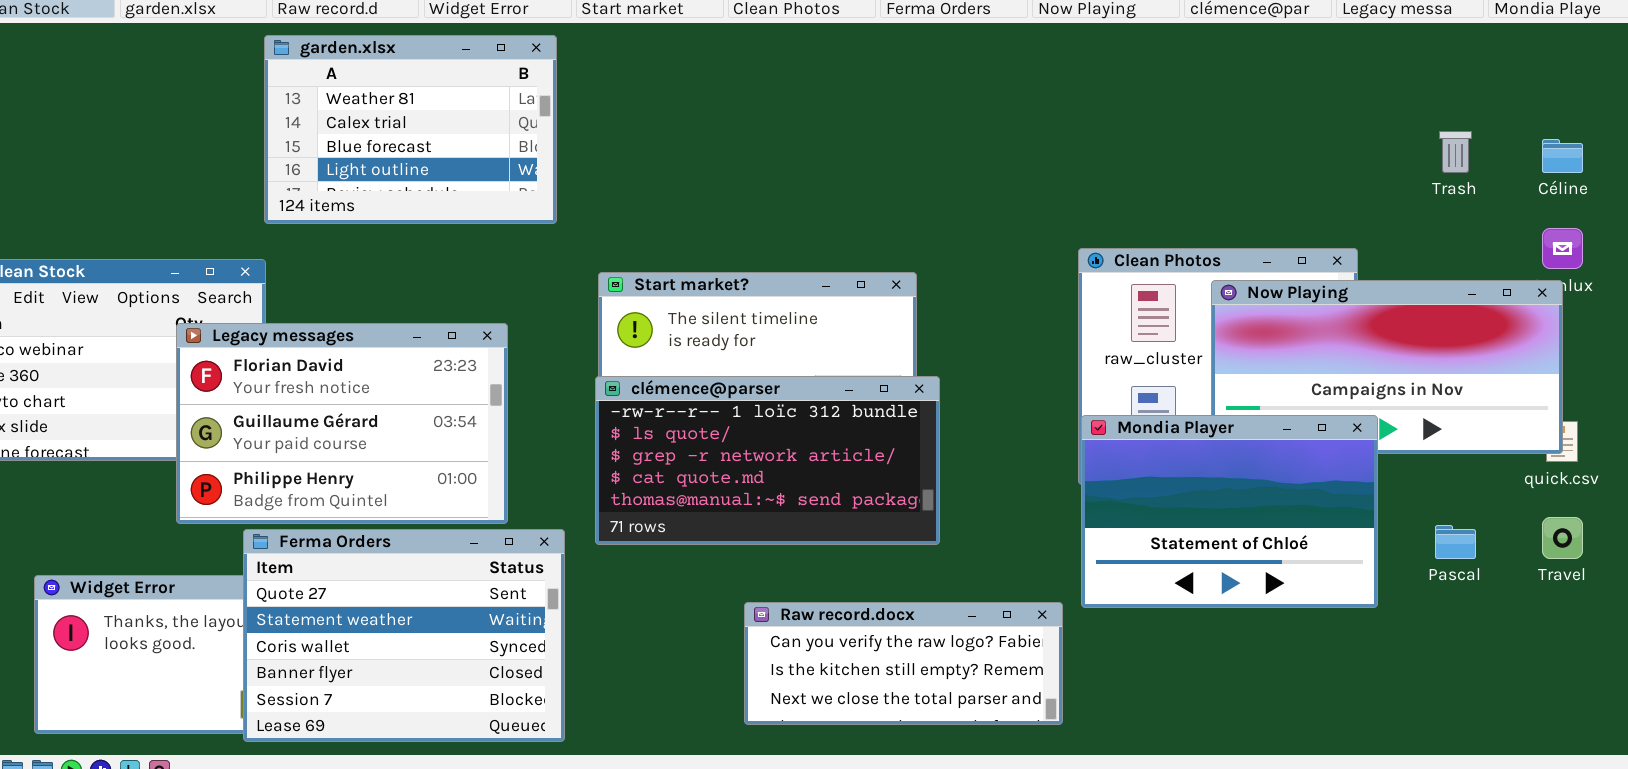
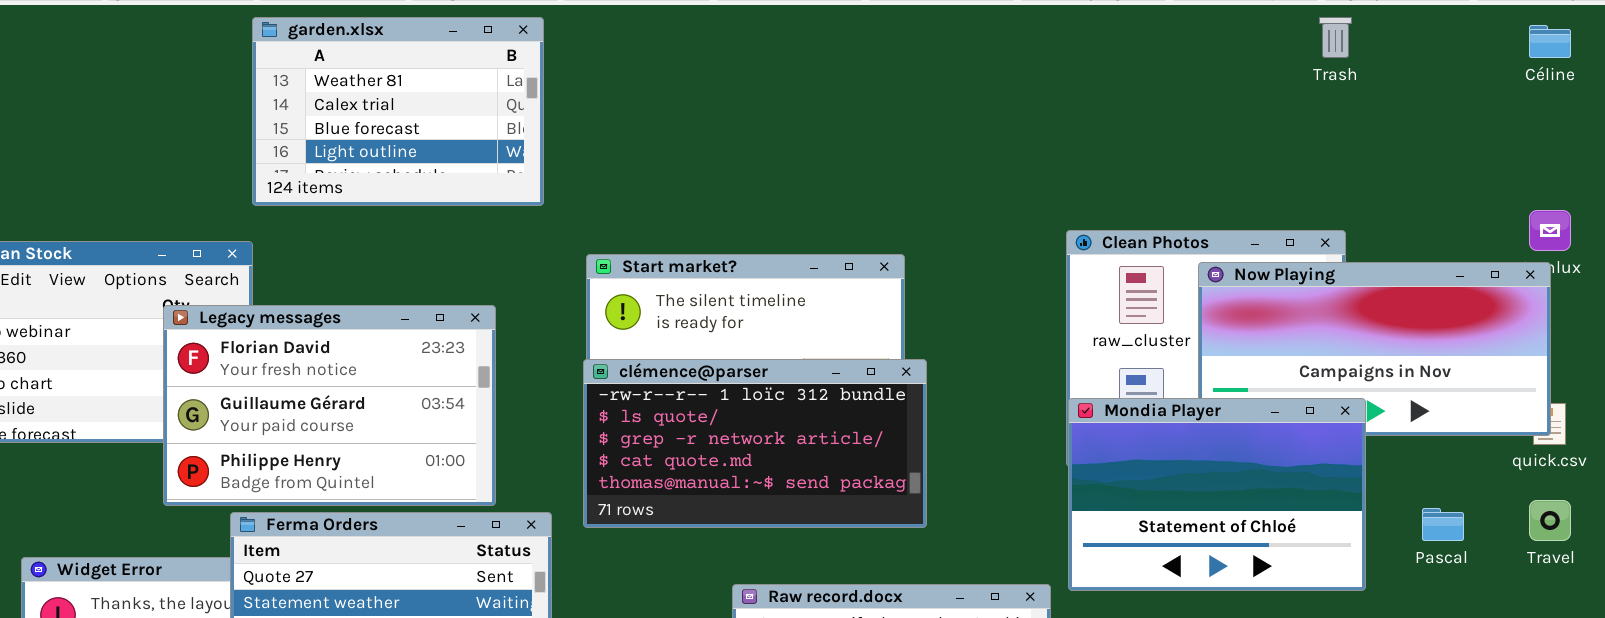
Trash: [1439,131,1472,173] -> [1319,17,1352,58], moved
Céline: [1542,139,1583,173] -> [1529,25,1571,58], moved

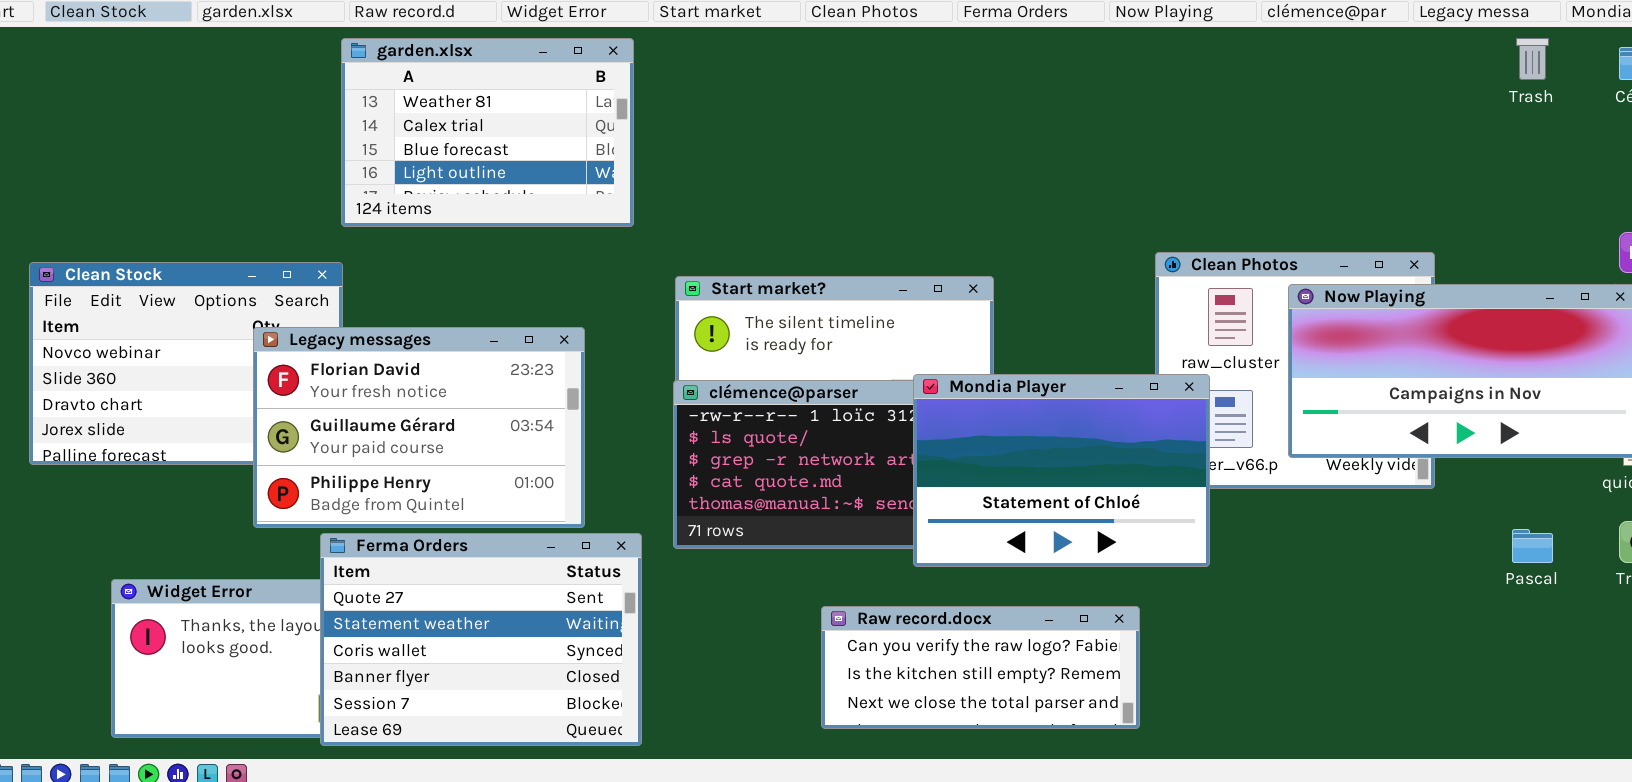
Trash: [1319,17,1352,58] -> [1516,38,1549,80], moved
Mondia Player: [1068,398,1366,591] -> [913,374,1210,567], moved

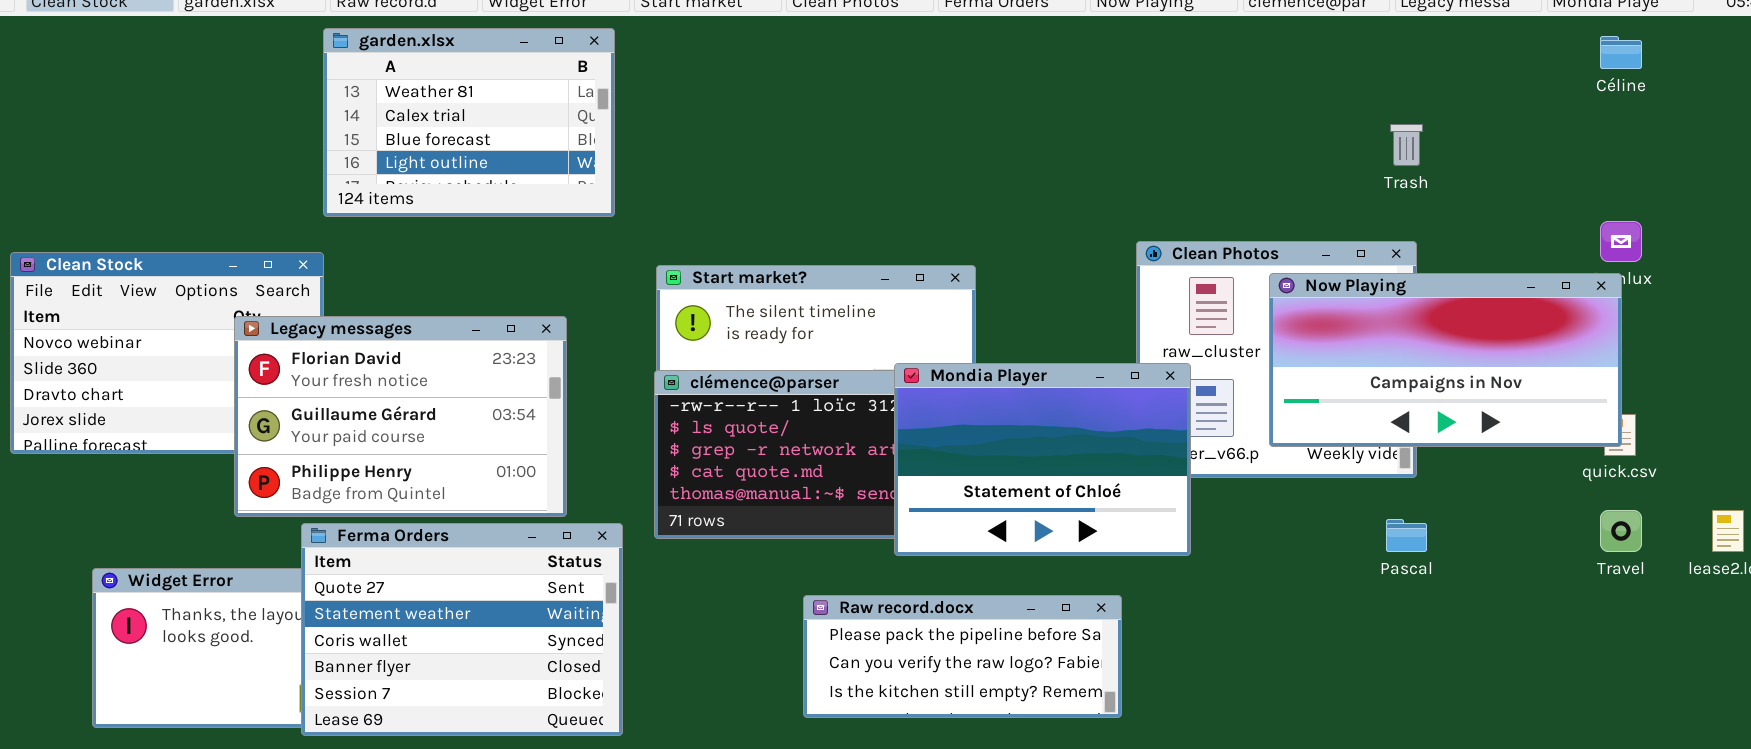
Trash: [1516,38,1549,80] -> [1390,124,1423,166], moved
Pascal: [1512,529,1553,563] -> [1386,519,1427,552], moved
Raw record.docx: [821,606,1140,729] -> [803,595,1122,718], scrolled up 1 row

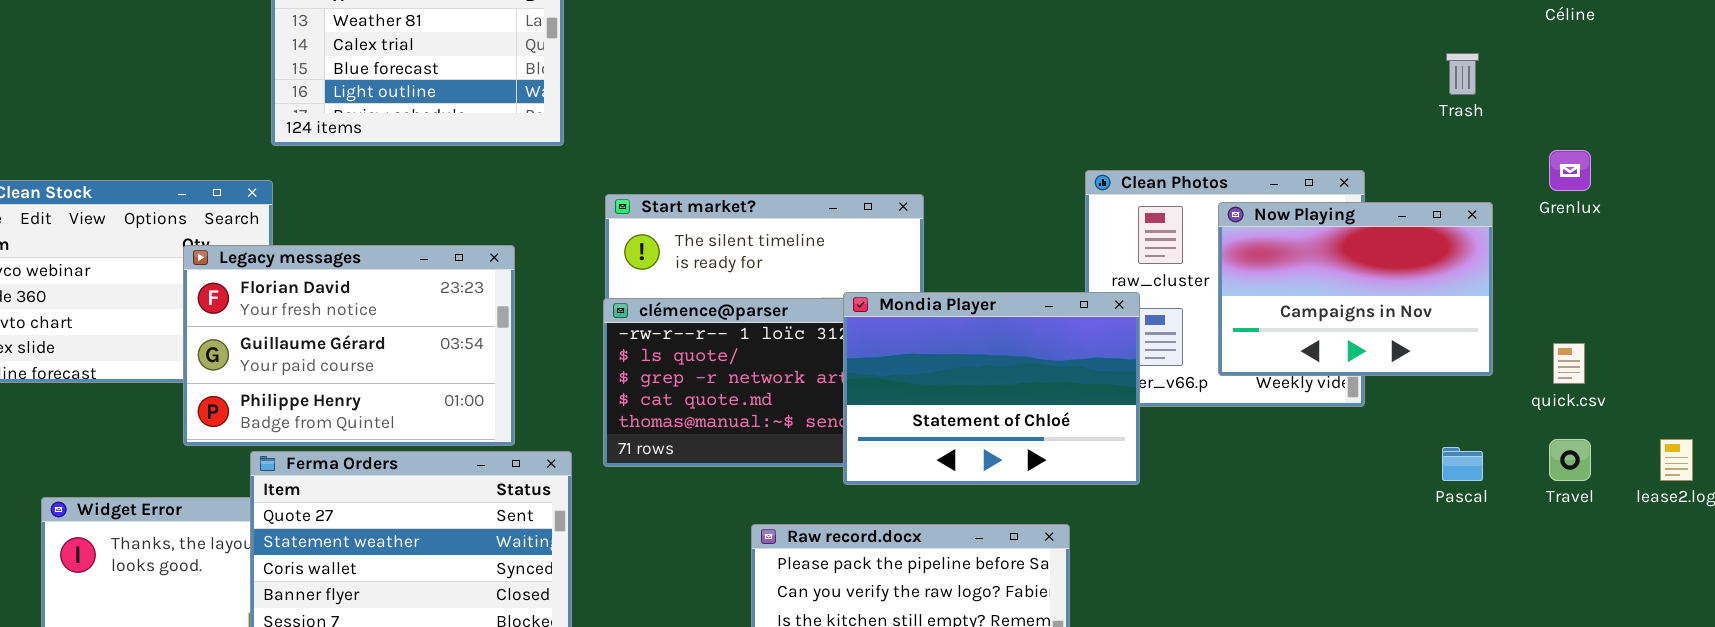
Trash: [1390,124,1423,166] -> [1446,53,1479,95], moved
Now Playing: [1269,273,1622,447] -> [1218,202,1493,376], resized
Pascal: [1386,519,1427,552] -> [1442,447,1483,481], moved

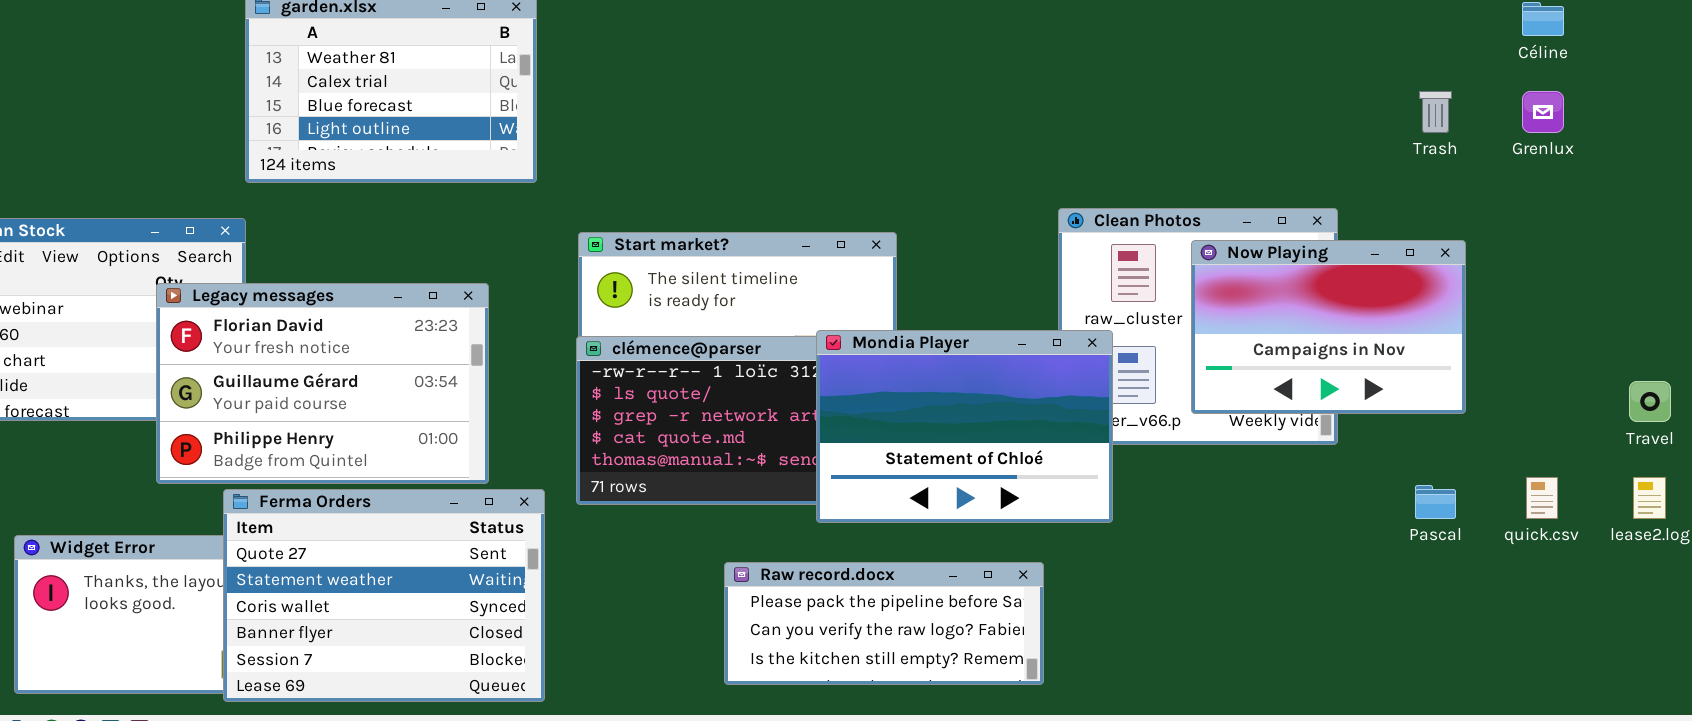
Grenlux: [1549,150,1591,191] -> [1522,91,1564,133], moved
quick.csv: [1553,343,1585,384] -> [1526,477,1558,519], moved
Travel: [1549,439,1591,481] -> [1629,381,1671,422], moved

